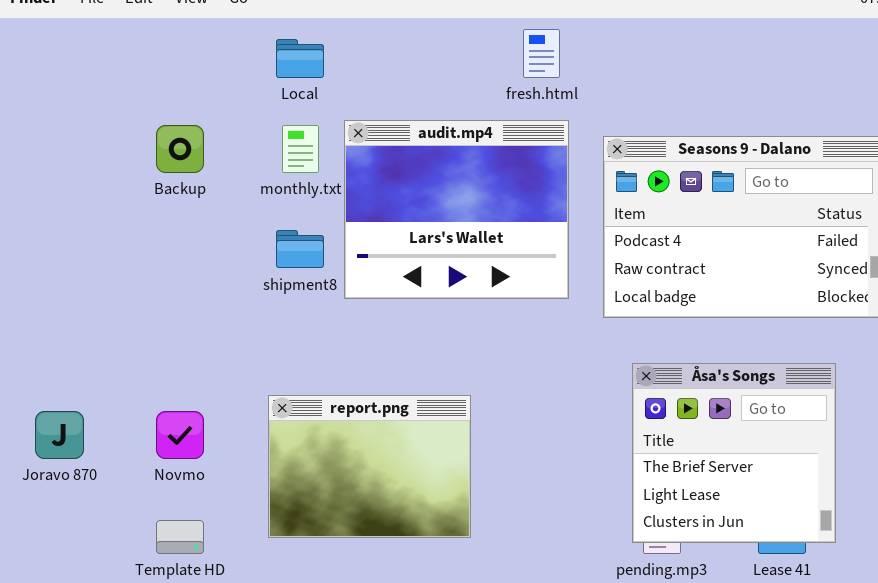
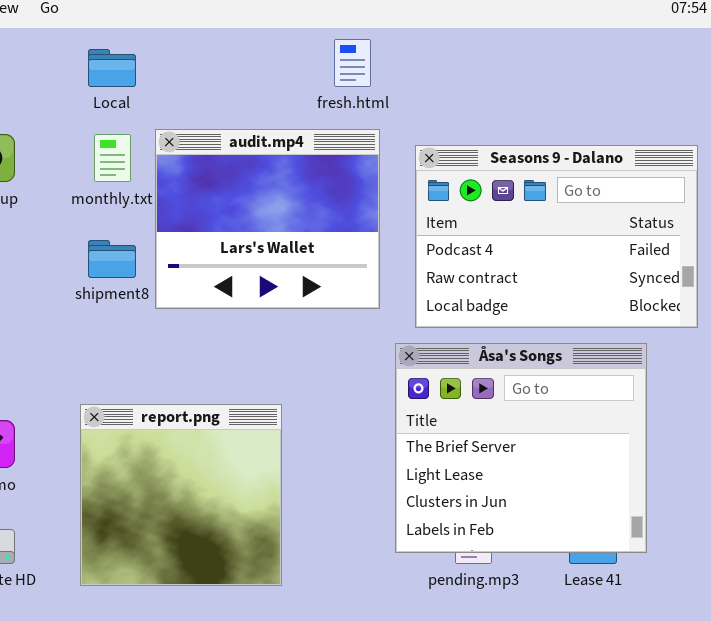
Åsa's Songs: [632,363,836,543] -> [395,343,647,553], resized
report.png: [268,395,471,538] -> [80,404,282,586], resized

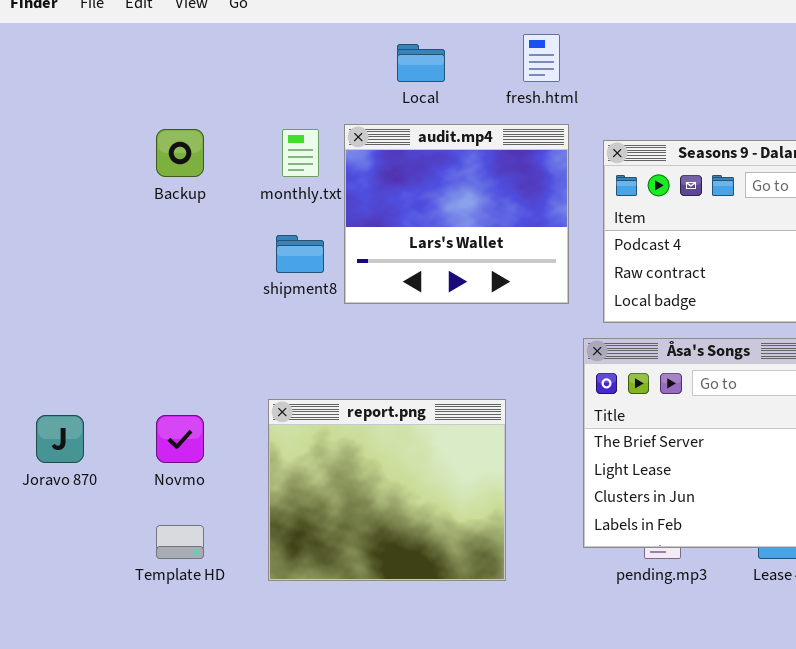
Local: [88,49,136,87] -> [397,44,445,82], moved
report.png: [80,404,282,586] -> [268,399,506,581], resized

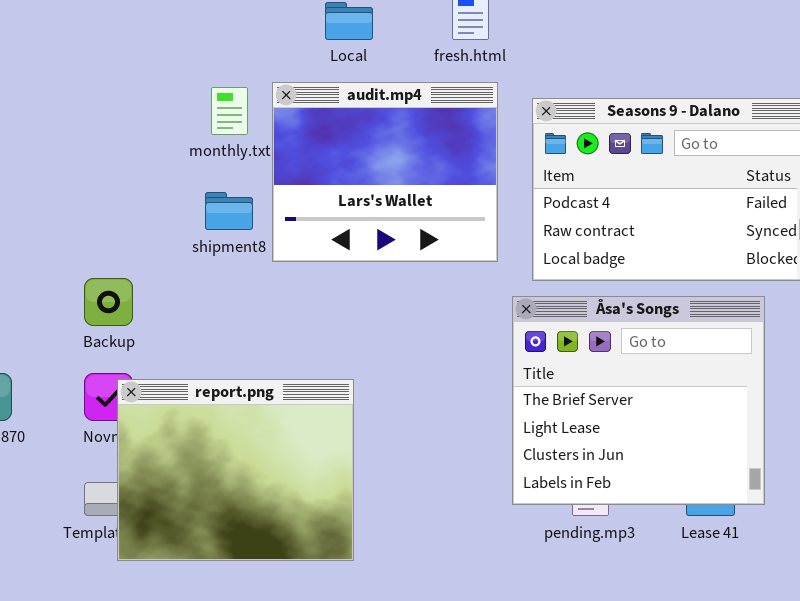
Backup: [156,129,204,177] -> [84,278,133,326], moved
report.png: [268,399,506,581] -> [117,379,354,561], moved

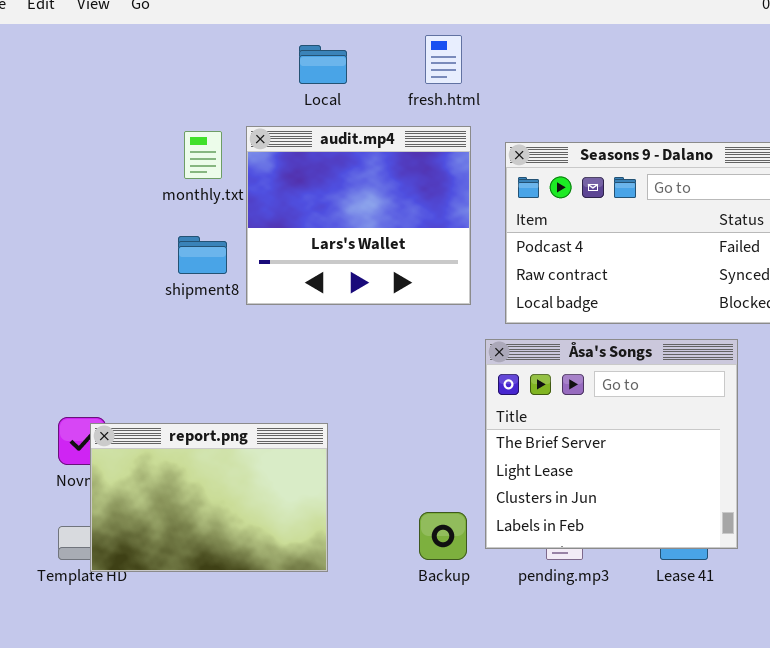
Backup: [84,278,133,326] -> [419,512,467,560], moved
report.png: [117,379,354,561] -> [90,423,328,572], resized

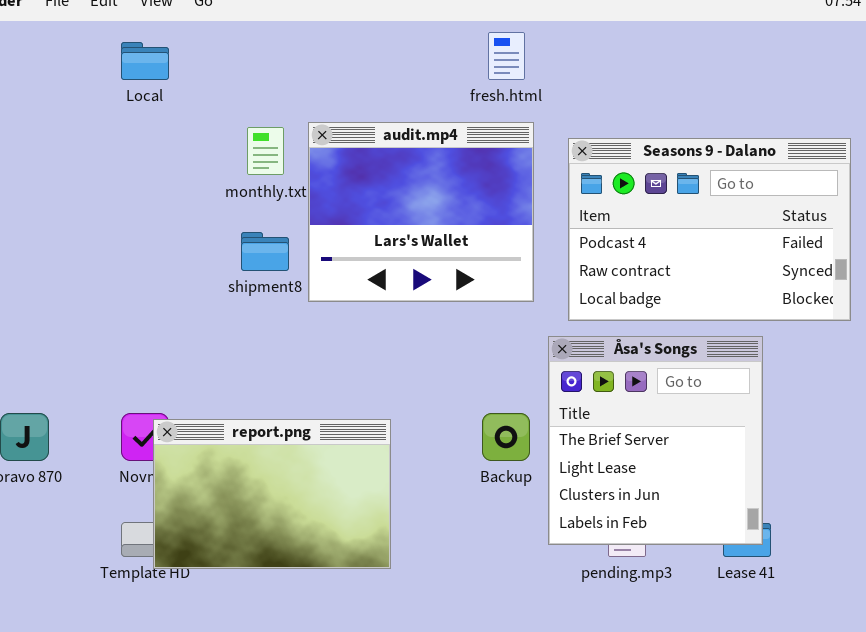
Local: [299,45,347,84] -> [121,42,169,80], moved
Åsa's Songs: [485,339,738,549] -> [548,336,763,545], resized
Backup: [419,512,467,560] -> [482,413,530,461], moved

